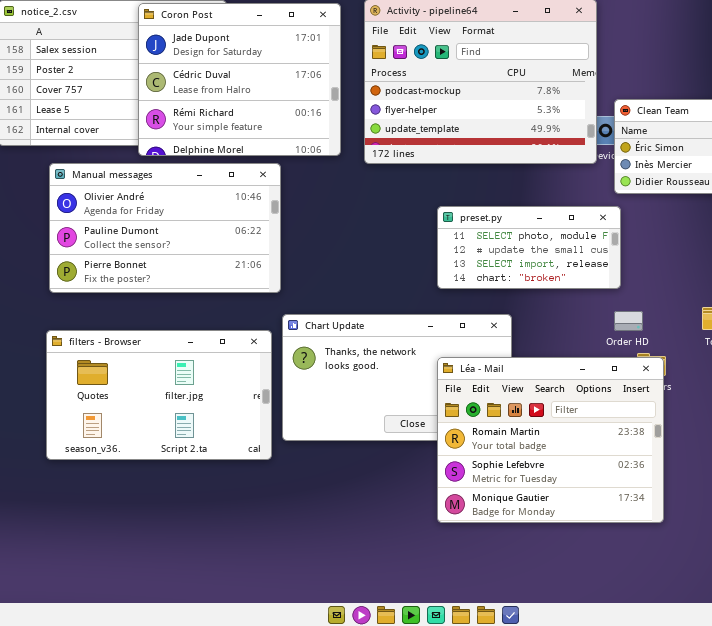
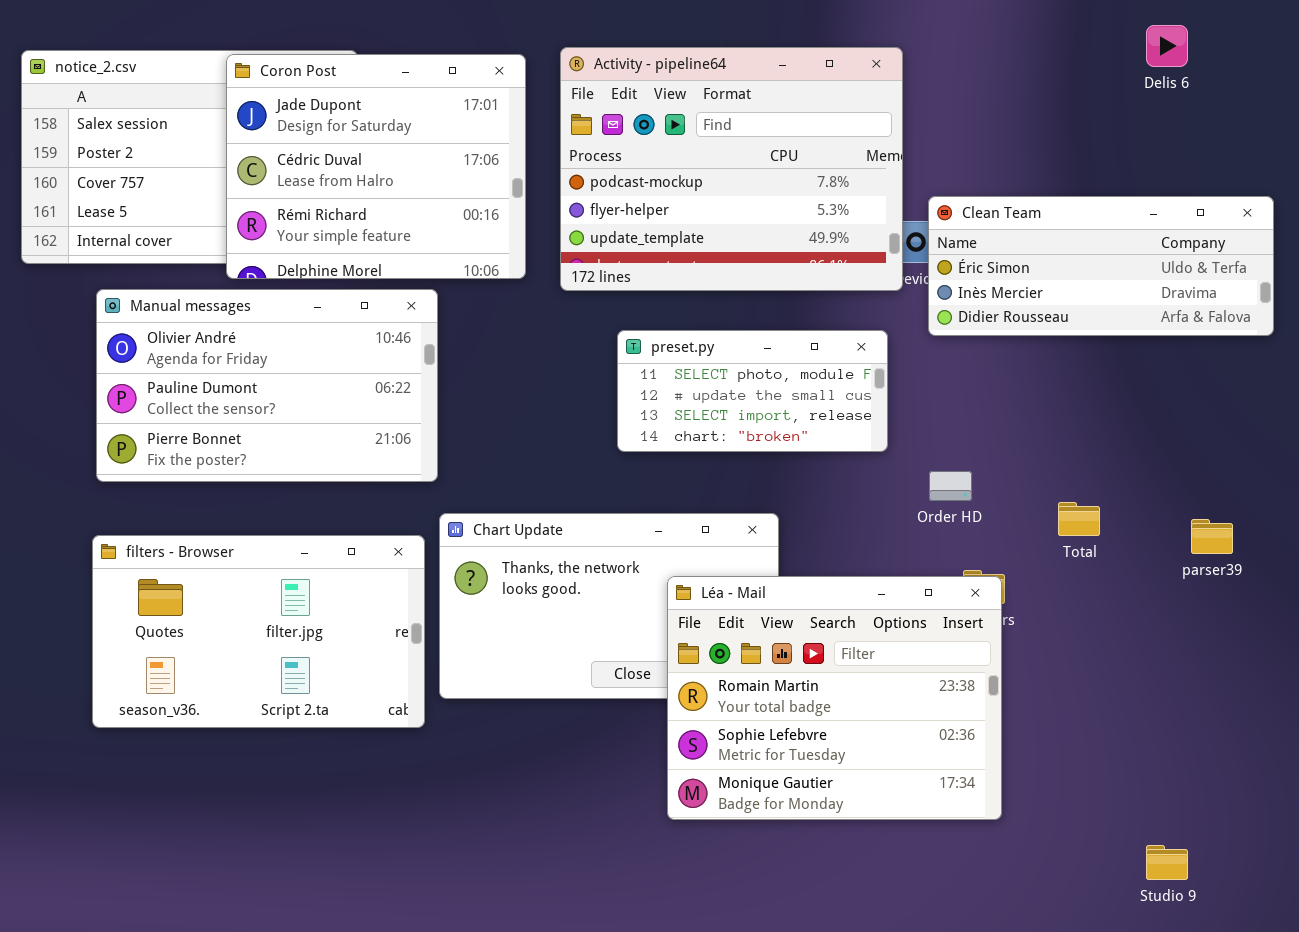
preset.py: [437,206,621,289] -> [617,330,888,452], moved
Order HD: [614,311,643,331] -> [929,471,972,501], moved

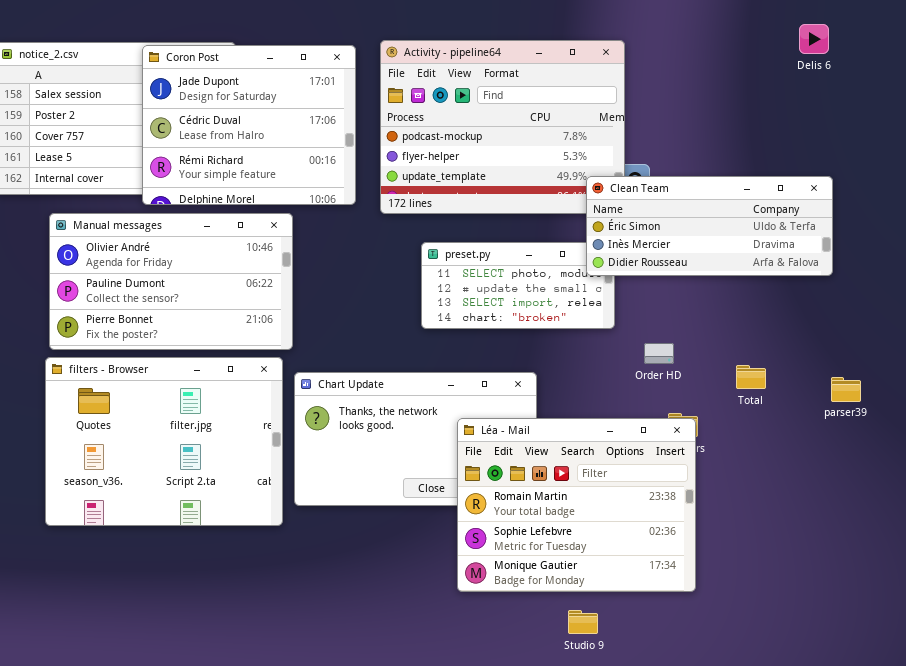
Clean Team: [928,196,1274,336] -> [586,176,833,276], moved
filters - Browser: [92,535,425,728] -> [45,357,283,526], resized
Studio 9: [1146,845,1188,880] -> [568,610,598,634], moved

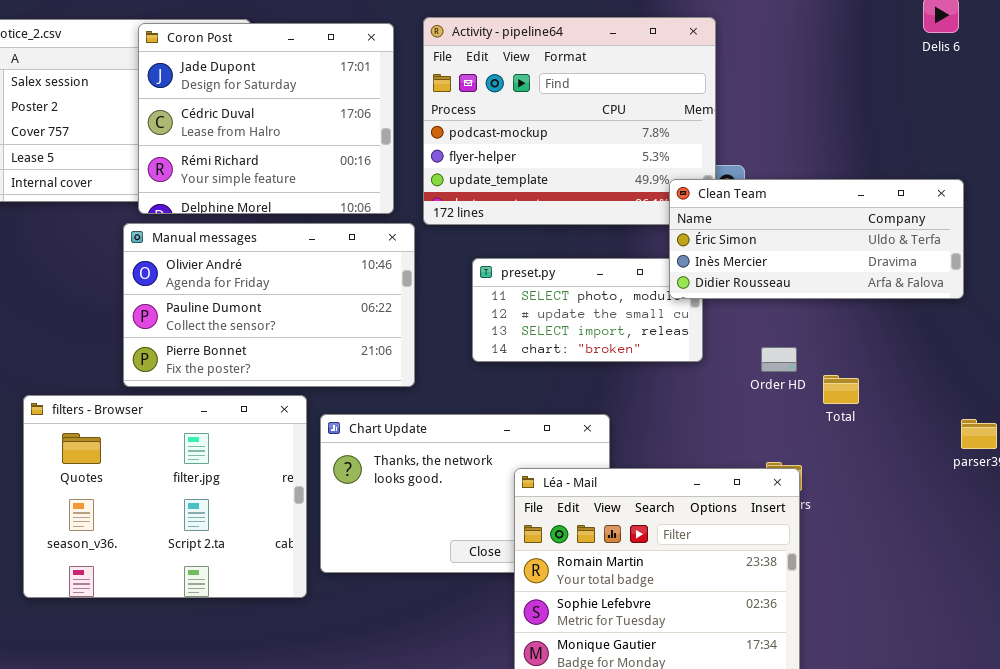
Manual messages: [49,213,293,350] -> [123,223,415,387], moved
Order HD: [644,343,674,364] -> [761,347,797,372], moved
Total: [736,365,766,389] -> [823,375,859,404], moved

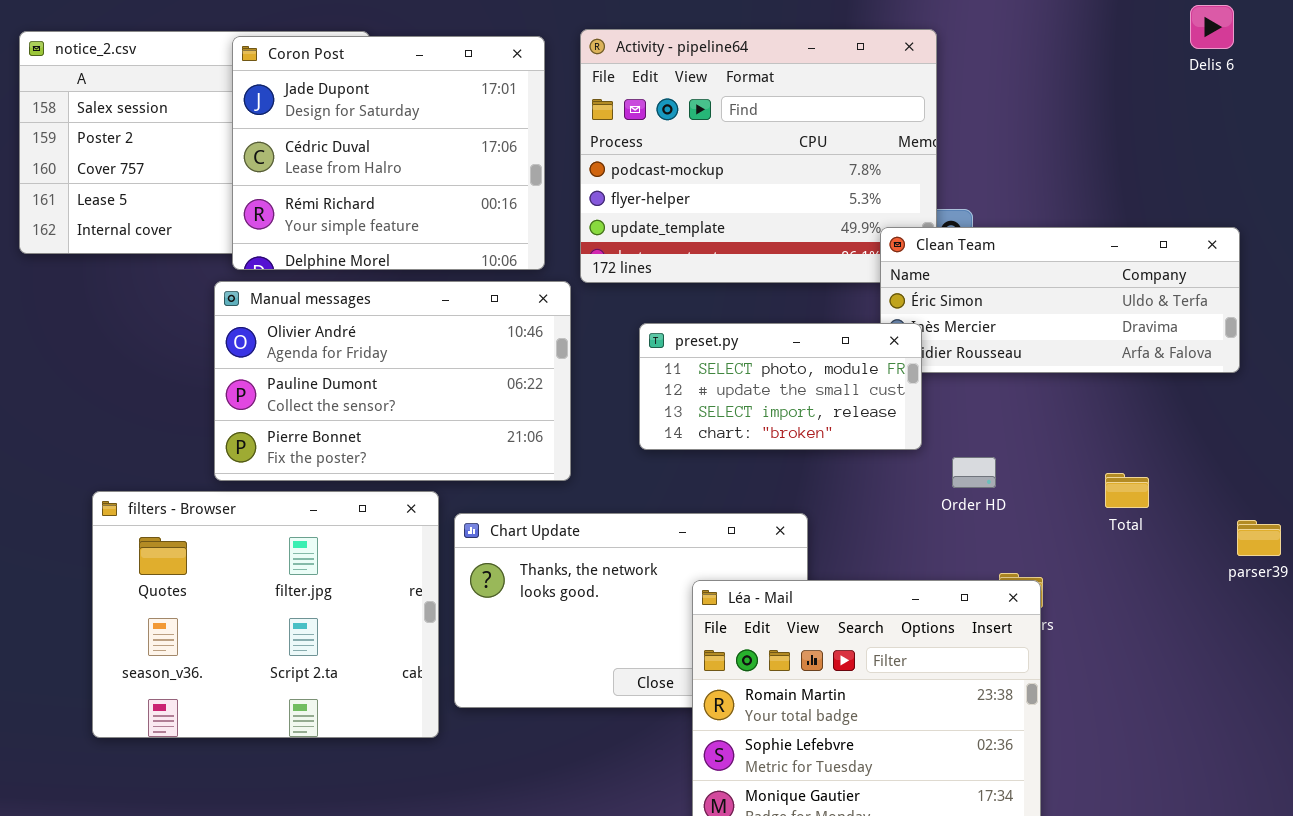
preset.py: [472,258,703,362] -> [639,323,922,450], raised
Order HD: [761,347,797,372] -> [952,457,996,488], moved
Total: [823,375,859,404] -> [1105,473,1149,508], moved

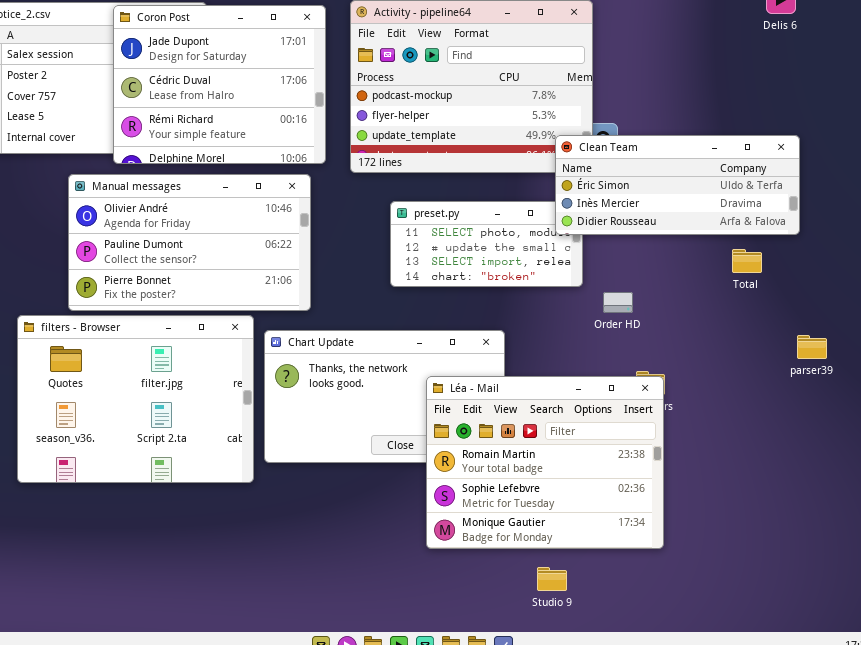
Clean Team: [880,227,1240,373] -> [555,135,800,235], raised
Manual messages: [214,281,571,481] -> [68,174,311,311], moved
Total: [1105,473,1149,508] -> [732,249,762,273], moved

